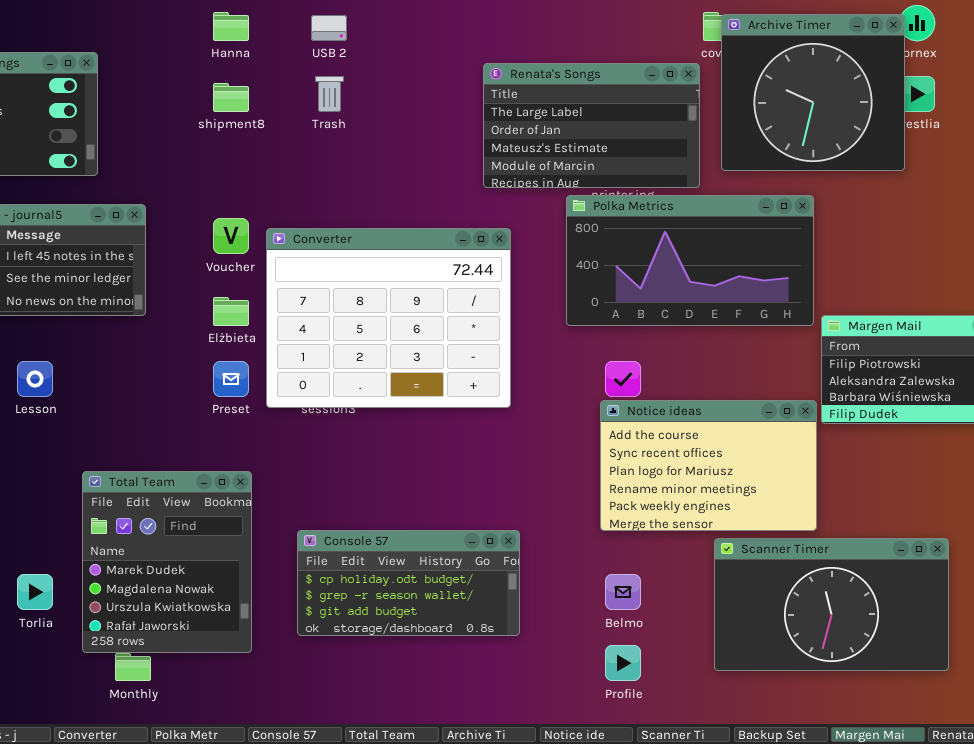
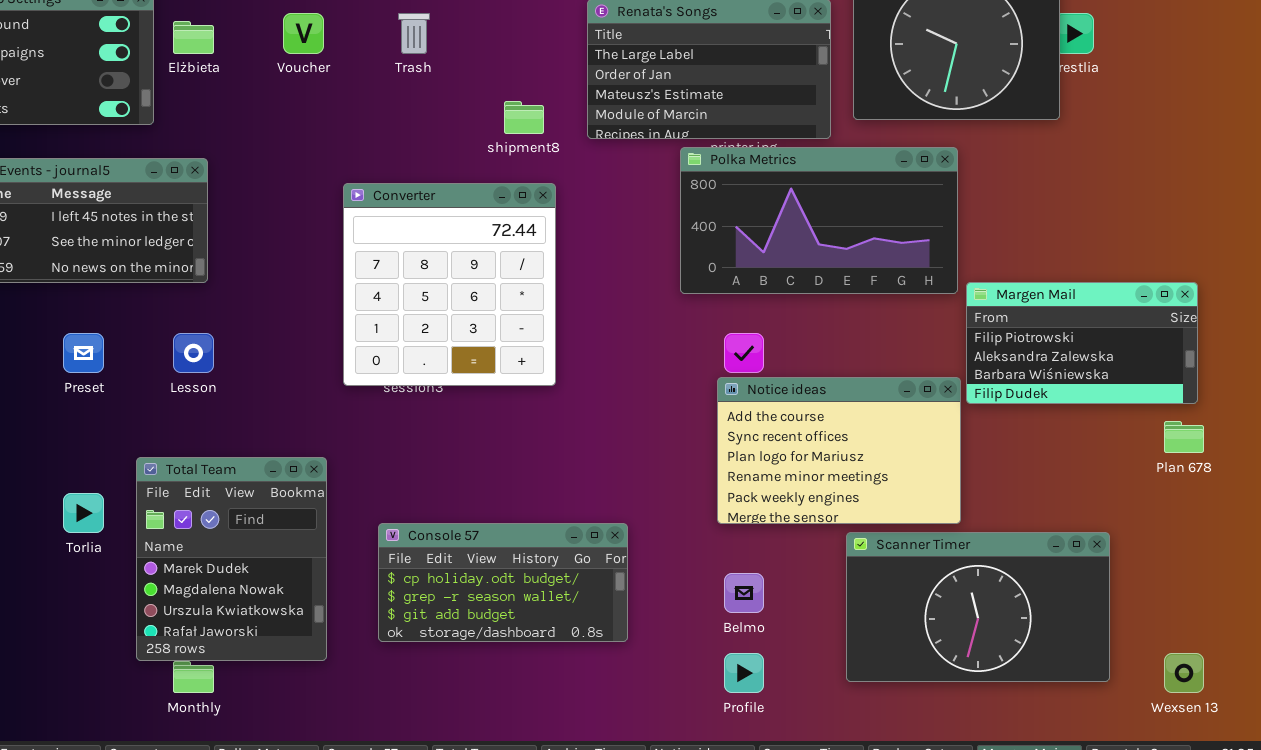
shipment8: [213,83,249,112] -> [504,101,544,134], moved
Voucher: [213,218,249,254] -> [283,13,324,54], moved
Converter: [266,228,511,408] -> [343,183,556,386], resized
Elżbieta: [213,297,249,326] -> [173,21,214,54], moved
Lesson: [17,361,53,397] -> [173,333,214,373], moved
Preset: [213,361,249,397] -> [63,333,104,373], moved
Torlia: [17,574,53,610] -> [63,493,104,533], moved

